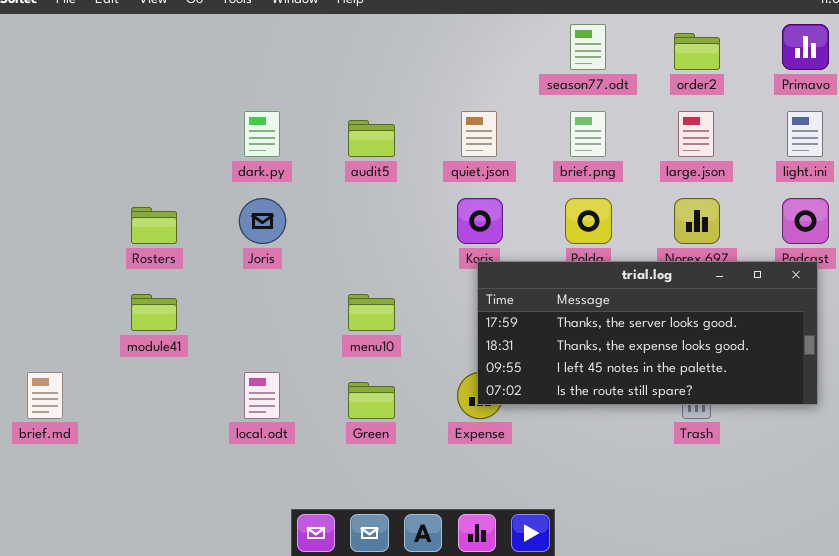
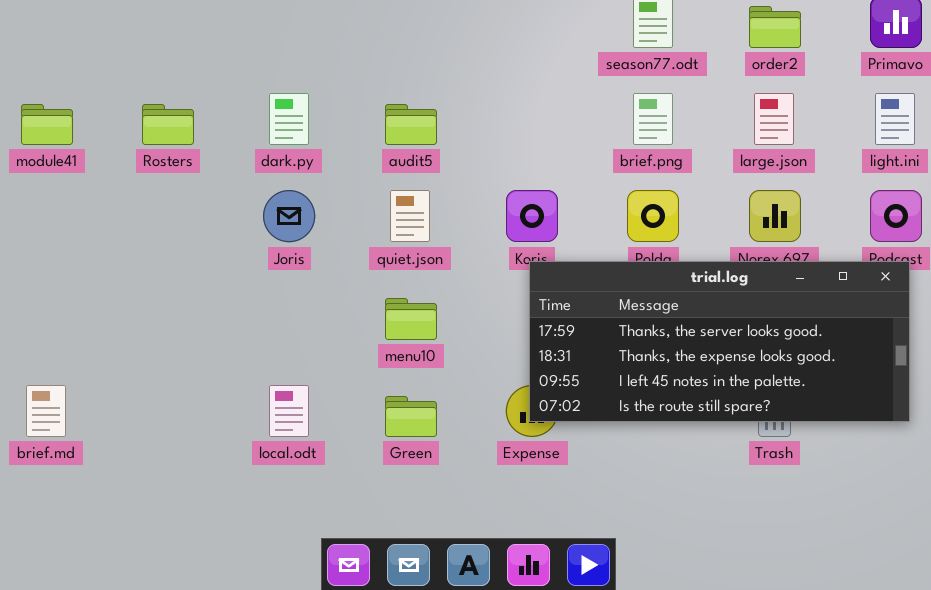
quiet.json: [461,111,497,157] -> [390,190,430,242], moved
Rosters: [131,207,177,244] -> [142,104,194,145], moved
module41: [131,294,177,331] -> [21,104,73,145], moved

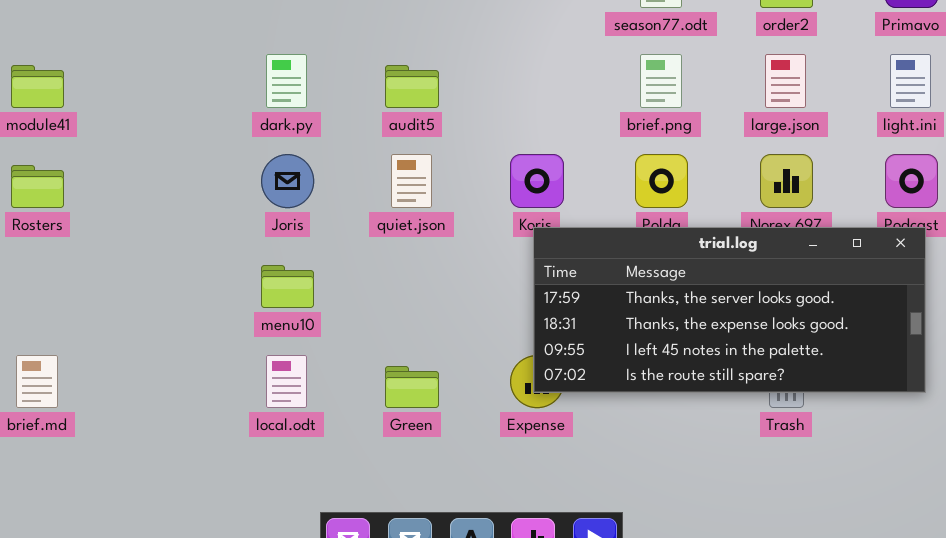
Rosters: [142,104,194,145] -> [11,165,64,208], moved
menu10: [385,298,437,340] -> [261,265,314,308], moved

